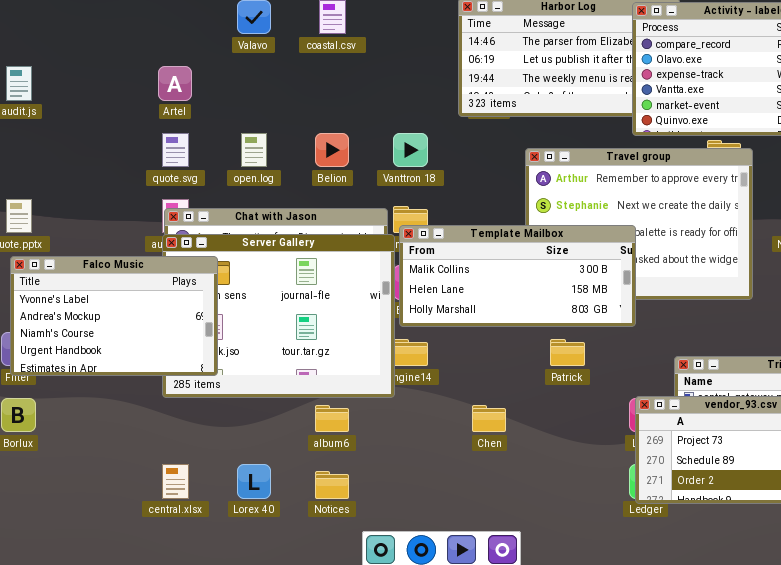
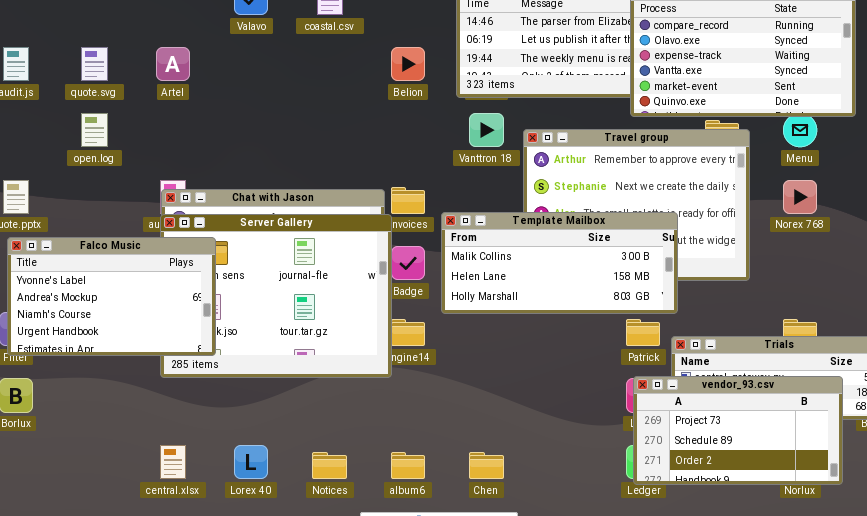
quote.svg: [162,133,189,167] -> [81,47,108,81], moved
open.log: [241,133,267,167] -> [81,113,108,147], moved
Belion: [315,133,349,167] -> [391,47,425,81], moved
Vanttron 18: [393,133,428,167] -> [469,113,504,147], moved
Template Mailbox: [399,225,636,327] -> [441,212,678,314], moved
Patrick: [550,339,585,366] -> [626,319,660,346], moved
album6: [315,405,349,432] -> [391,452,425,479], moved
Chen: [472,405,506,432] -> [469,452,504,479], moved

